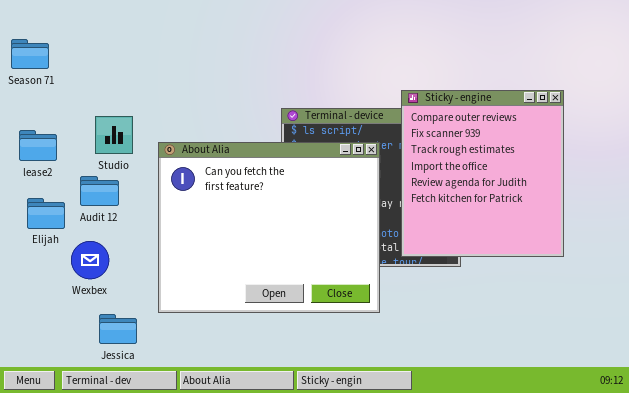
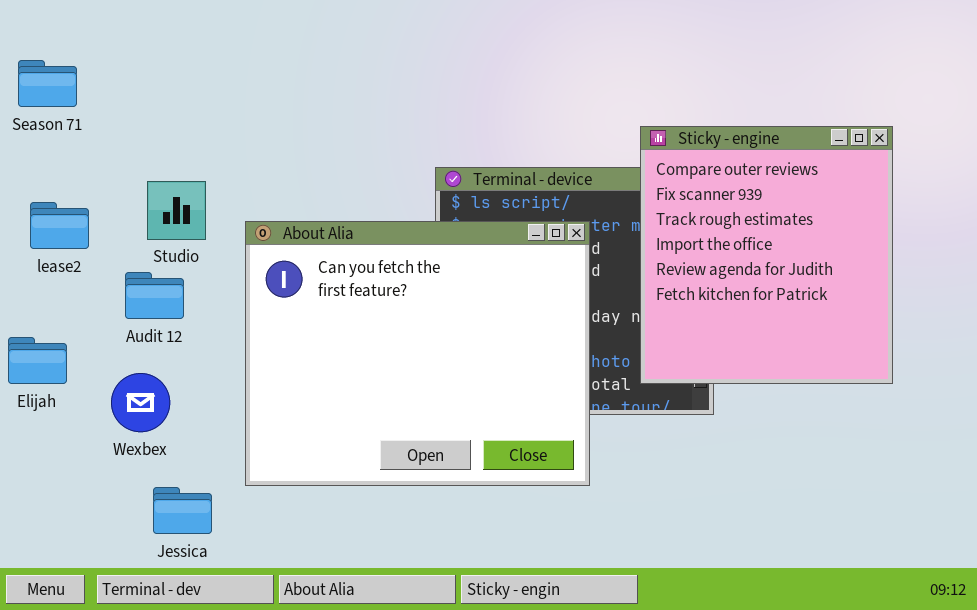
Sticky - engine: [401,90,564,257] -> [640,126,893,384], moved
Elijah: [27,198,65,229] -> [8,337,67,384], moved

